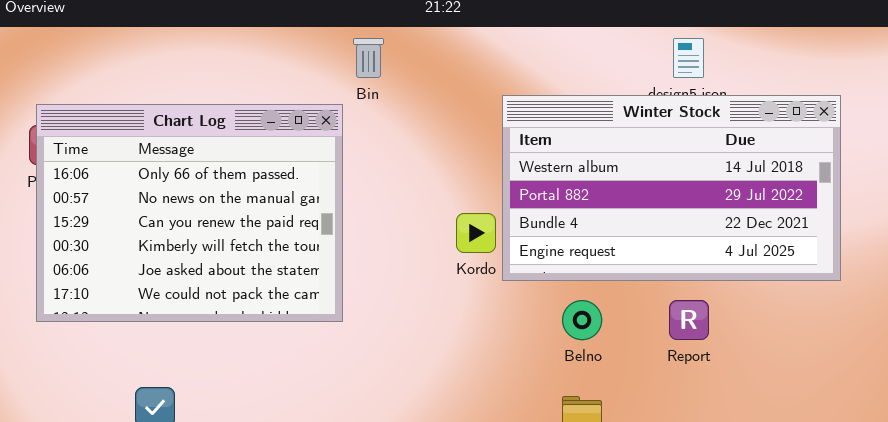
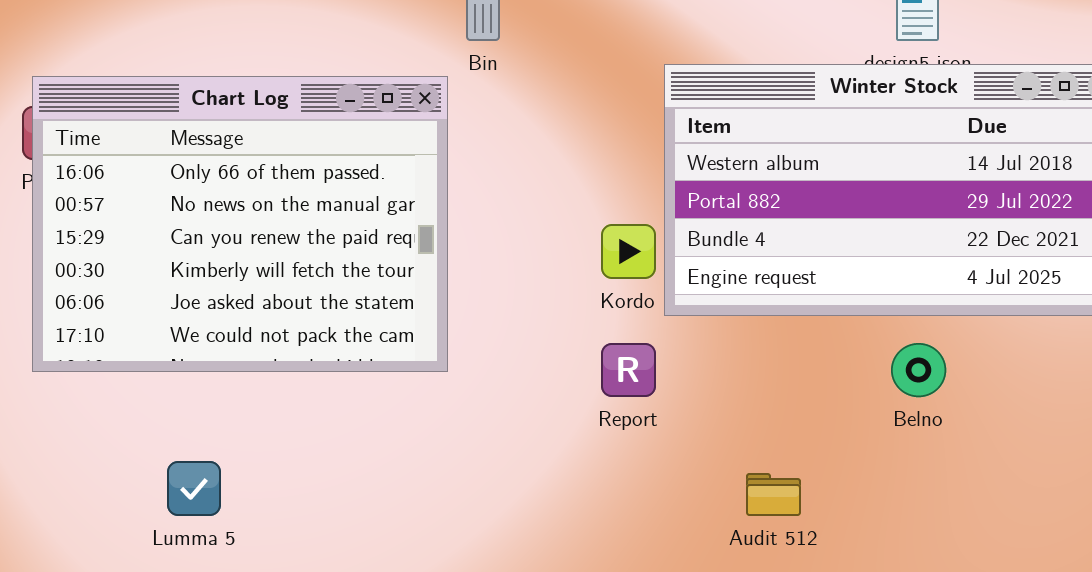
Belno: [562,300,602,340] -> [891,343,946,397], moved
Report: [669,300,709,340] -> [601,343,656,397], moved

